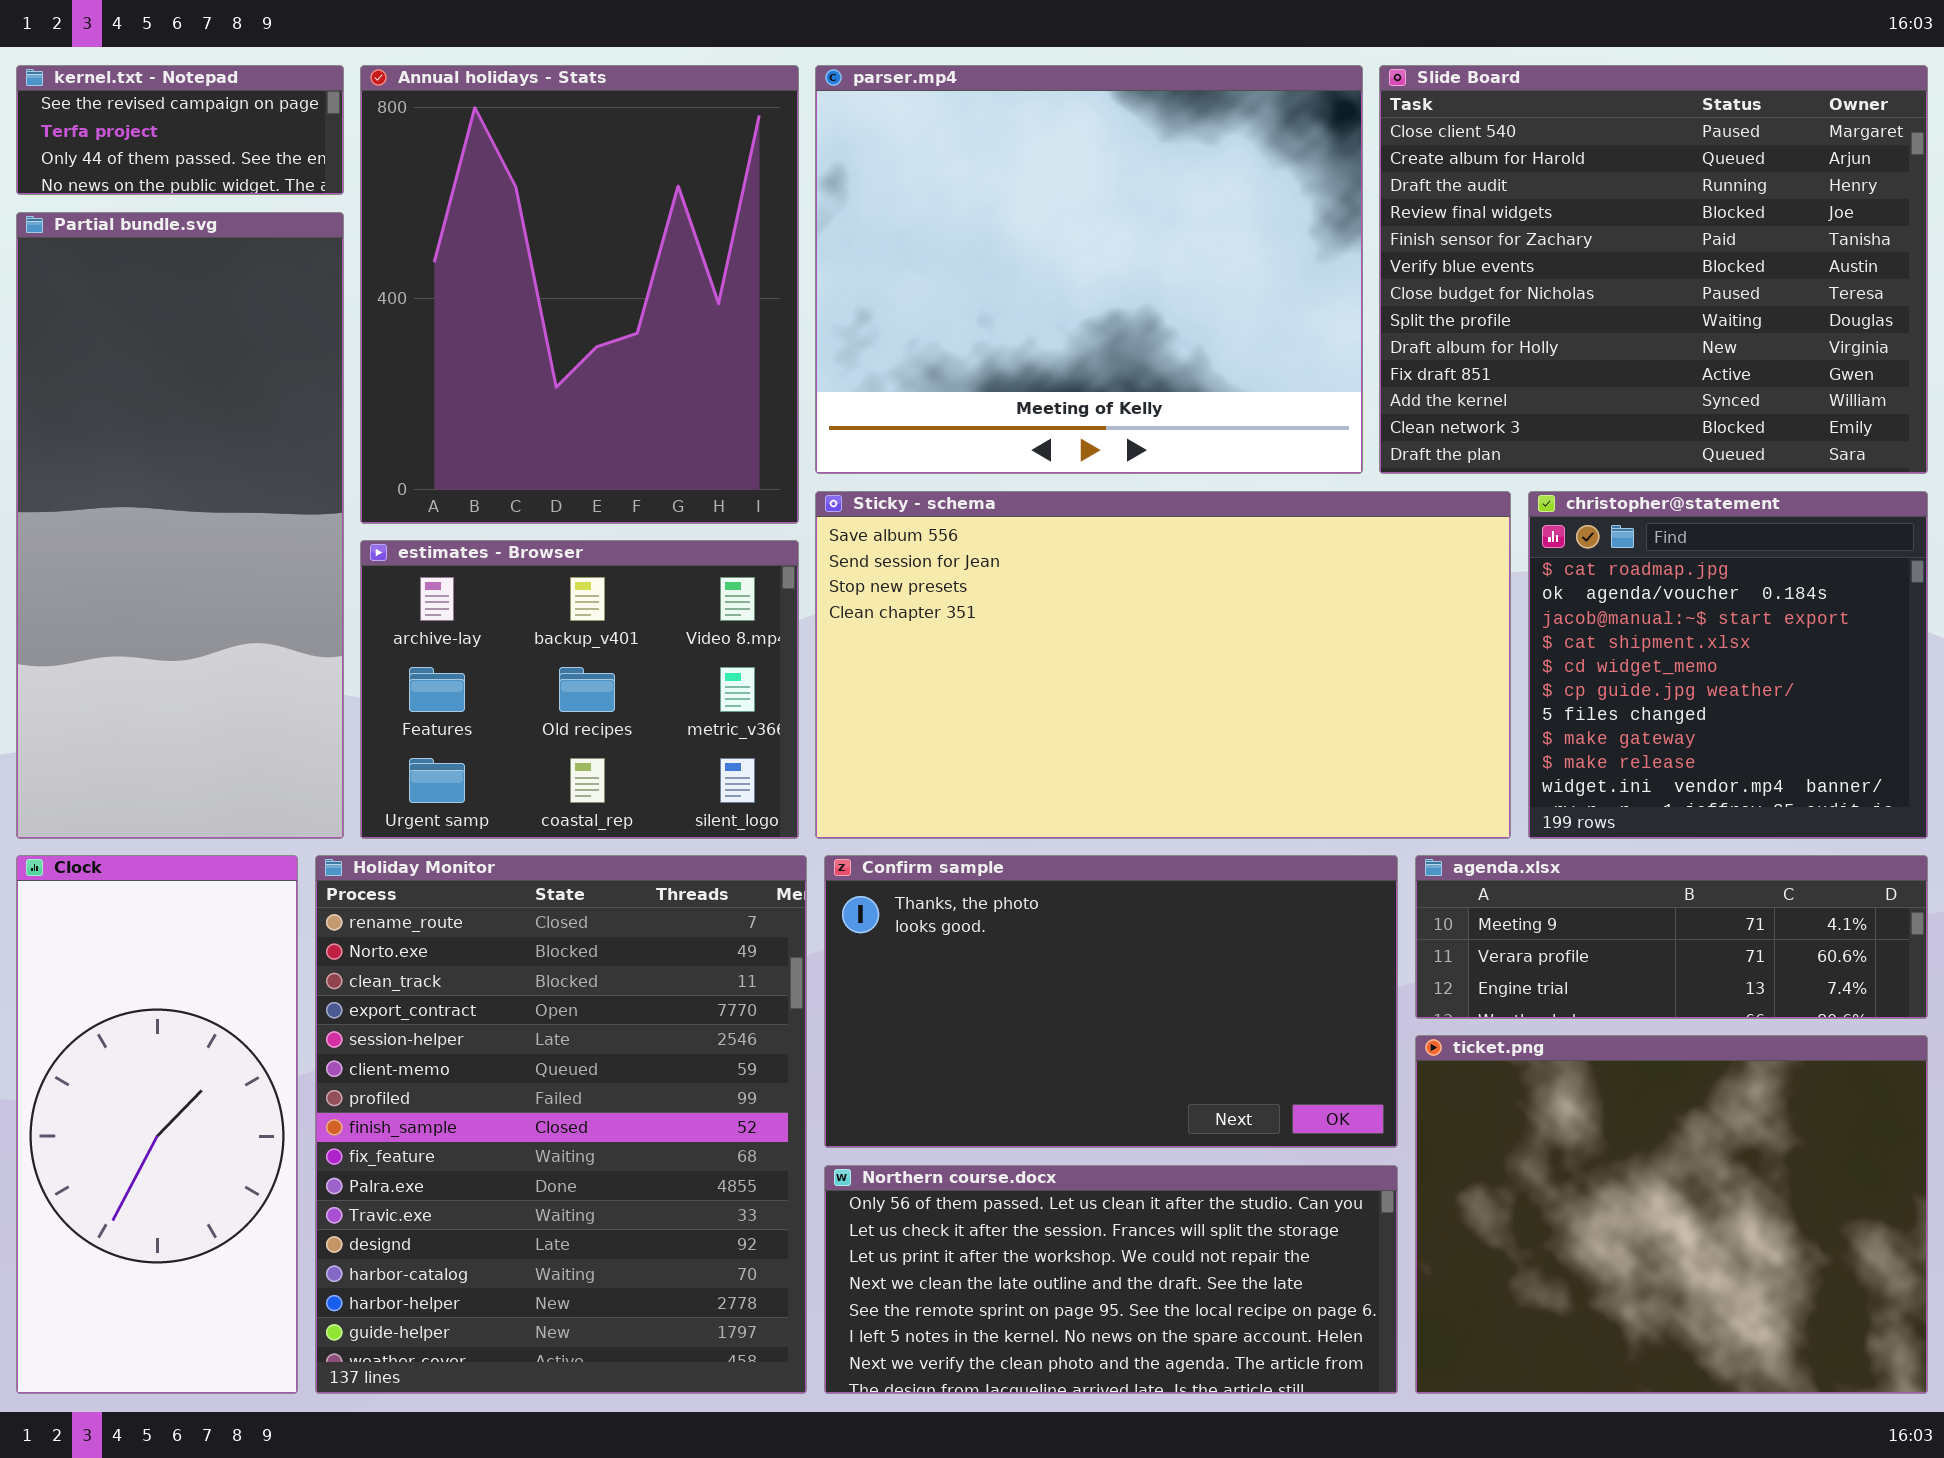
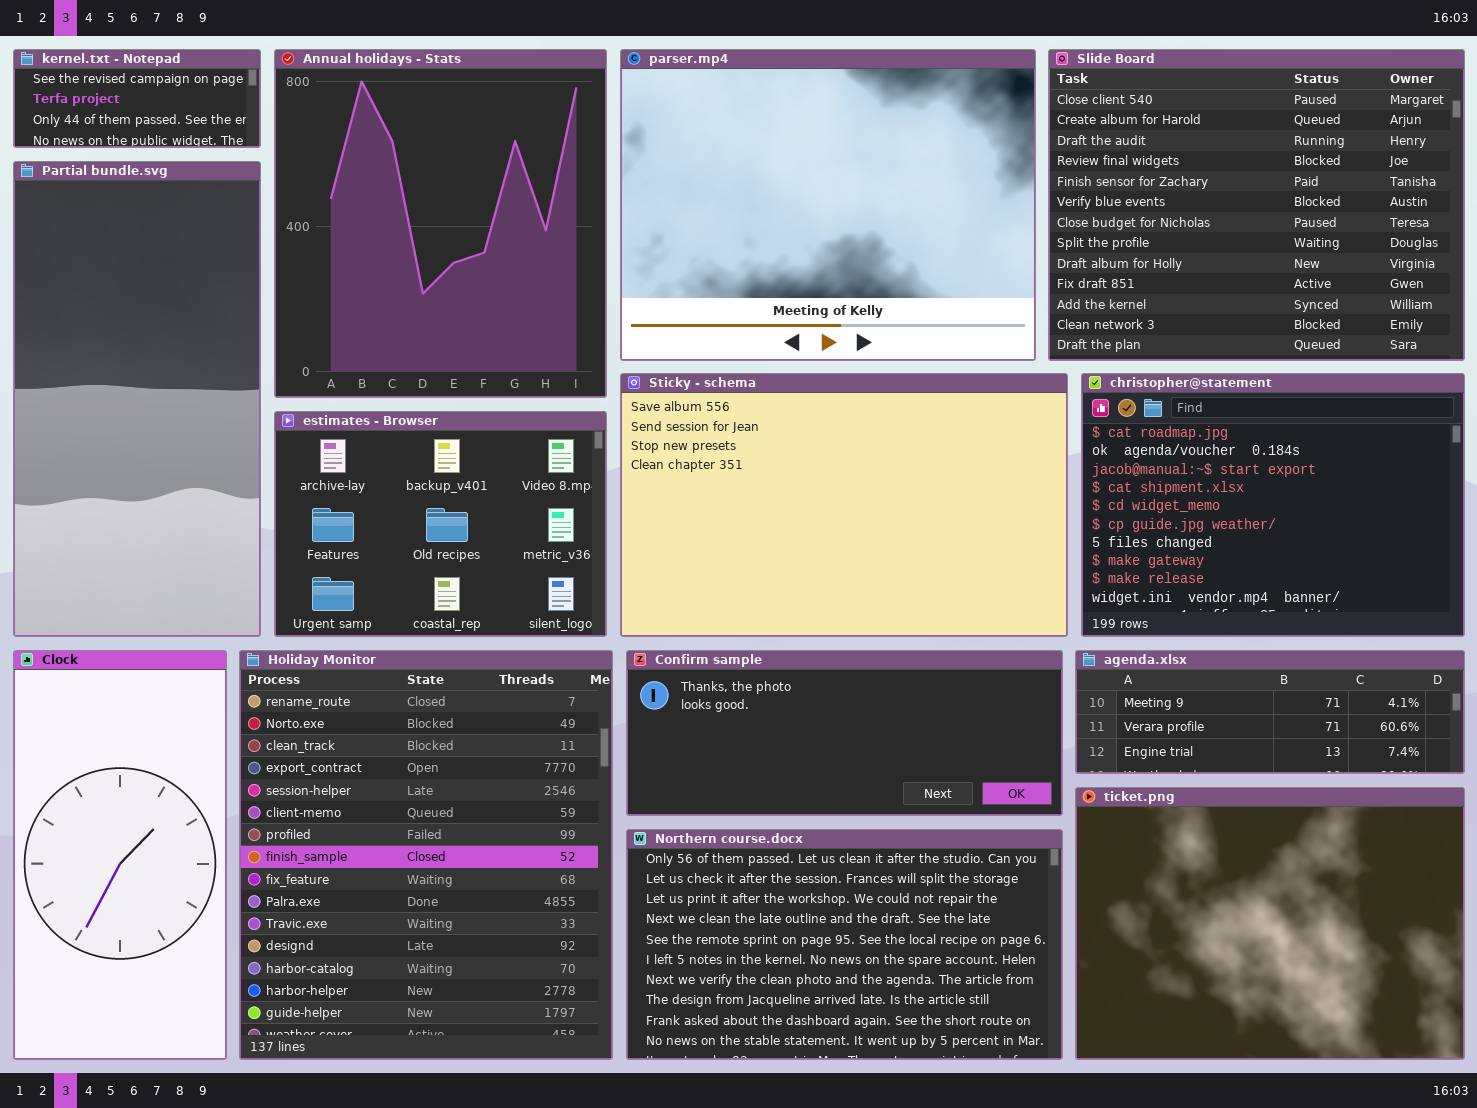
Sticky - schema: [815,491,1511,839] -> [620,373,1068,637], resized
christopher@statement: [1528,491,1928,839] -> [1081,373,1465,637], resized
Confirm sample: [824,855,1398,1148] -> [626,650,1063,816], resized
Northern course.docx: [824,1165,1398,1394] -> [626,829,1063,1060], resized

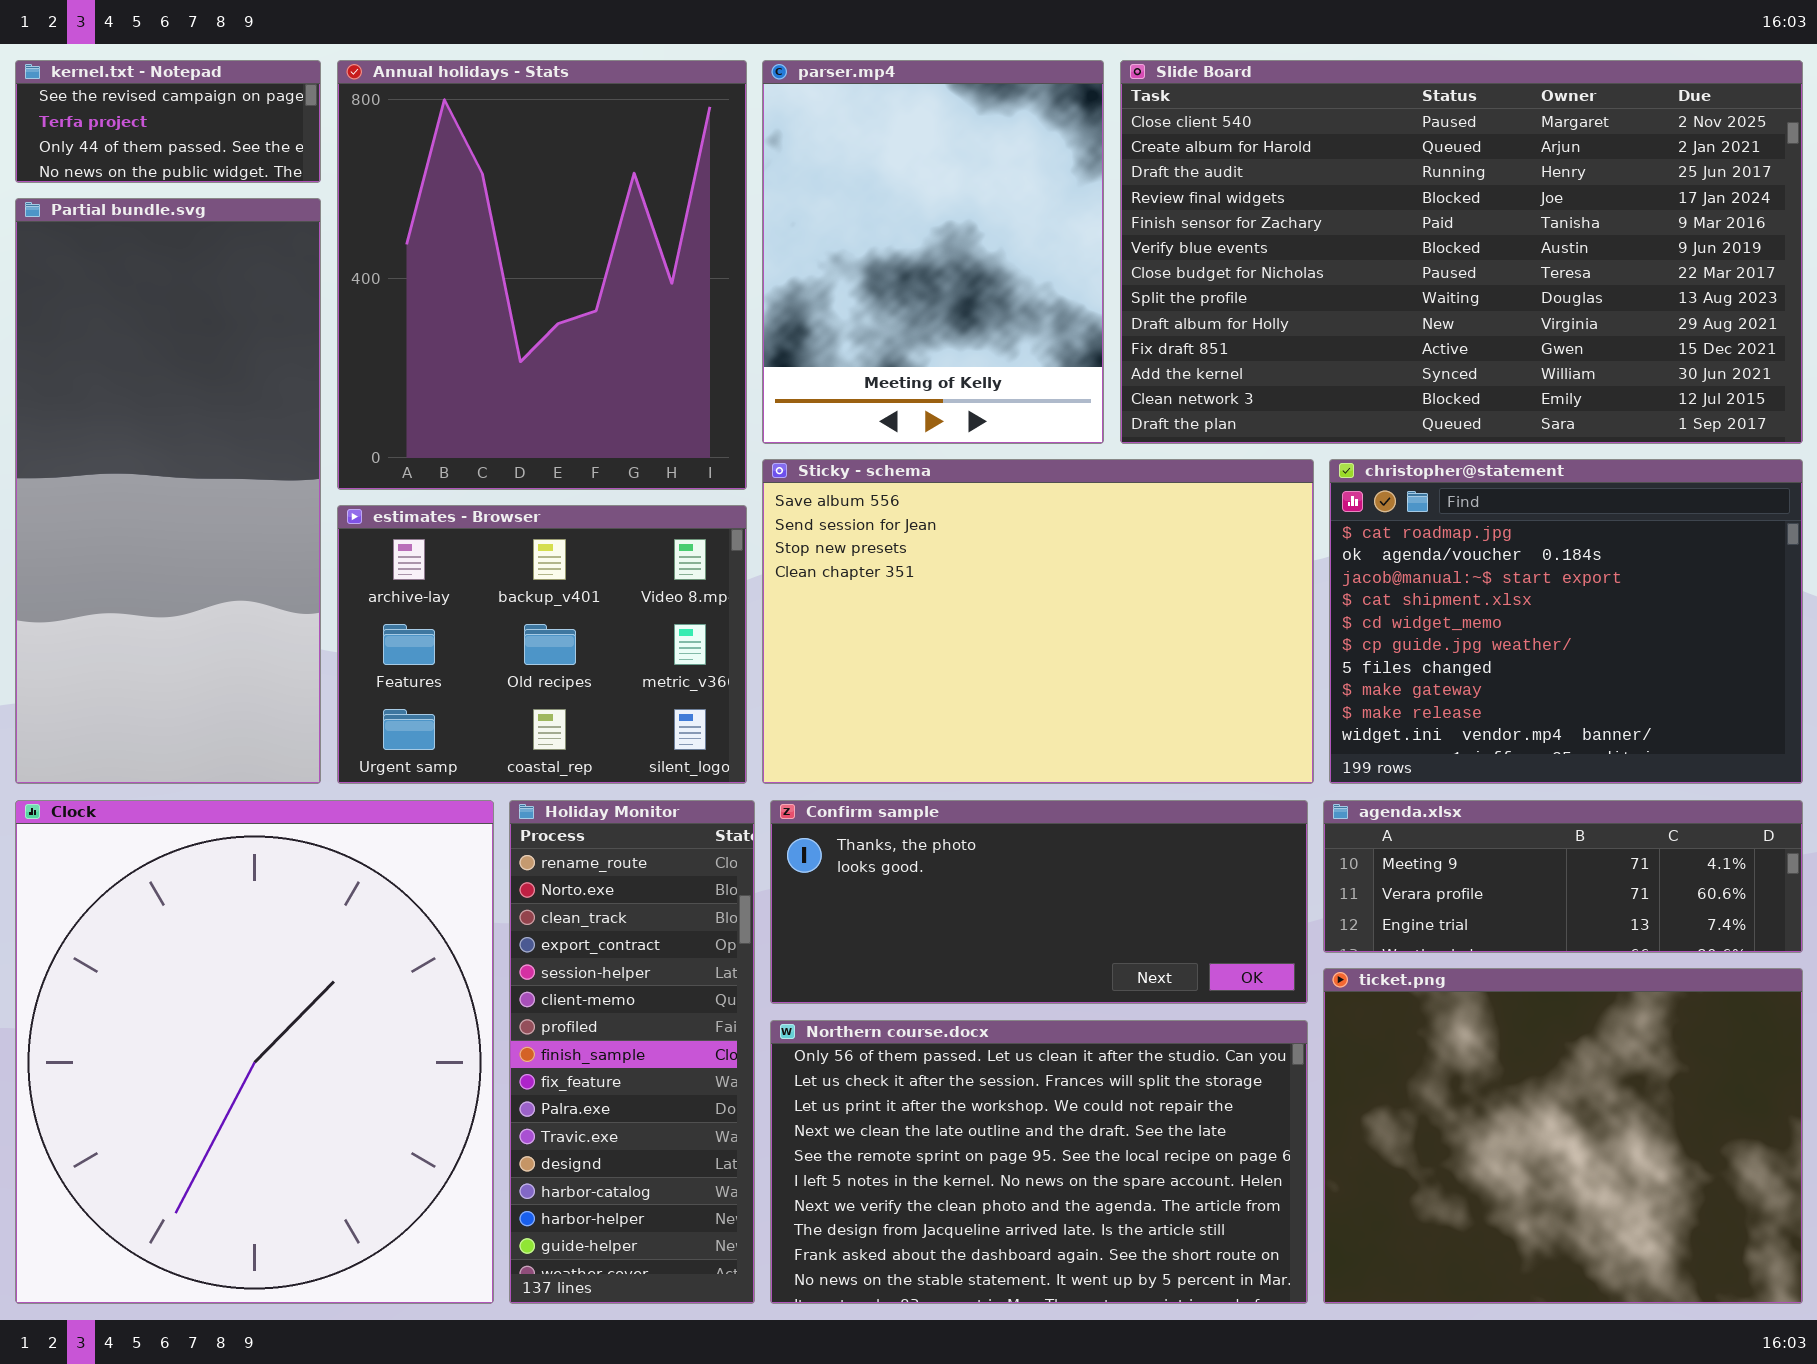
parser.mp4: [620,49,1036,361] -> [762,60,1104,444], resized
Slide Board: [1048,49,1465,361] -> [1120,60,1803,444], resized
Clock: [13,650,227,1060] -> [15,800,494,1304], resized
Holiday Monitor: [239,650,613,1060] -> [509,800,755,1304], resized

